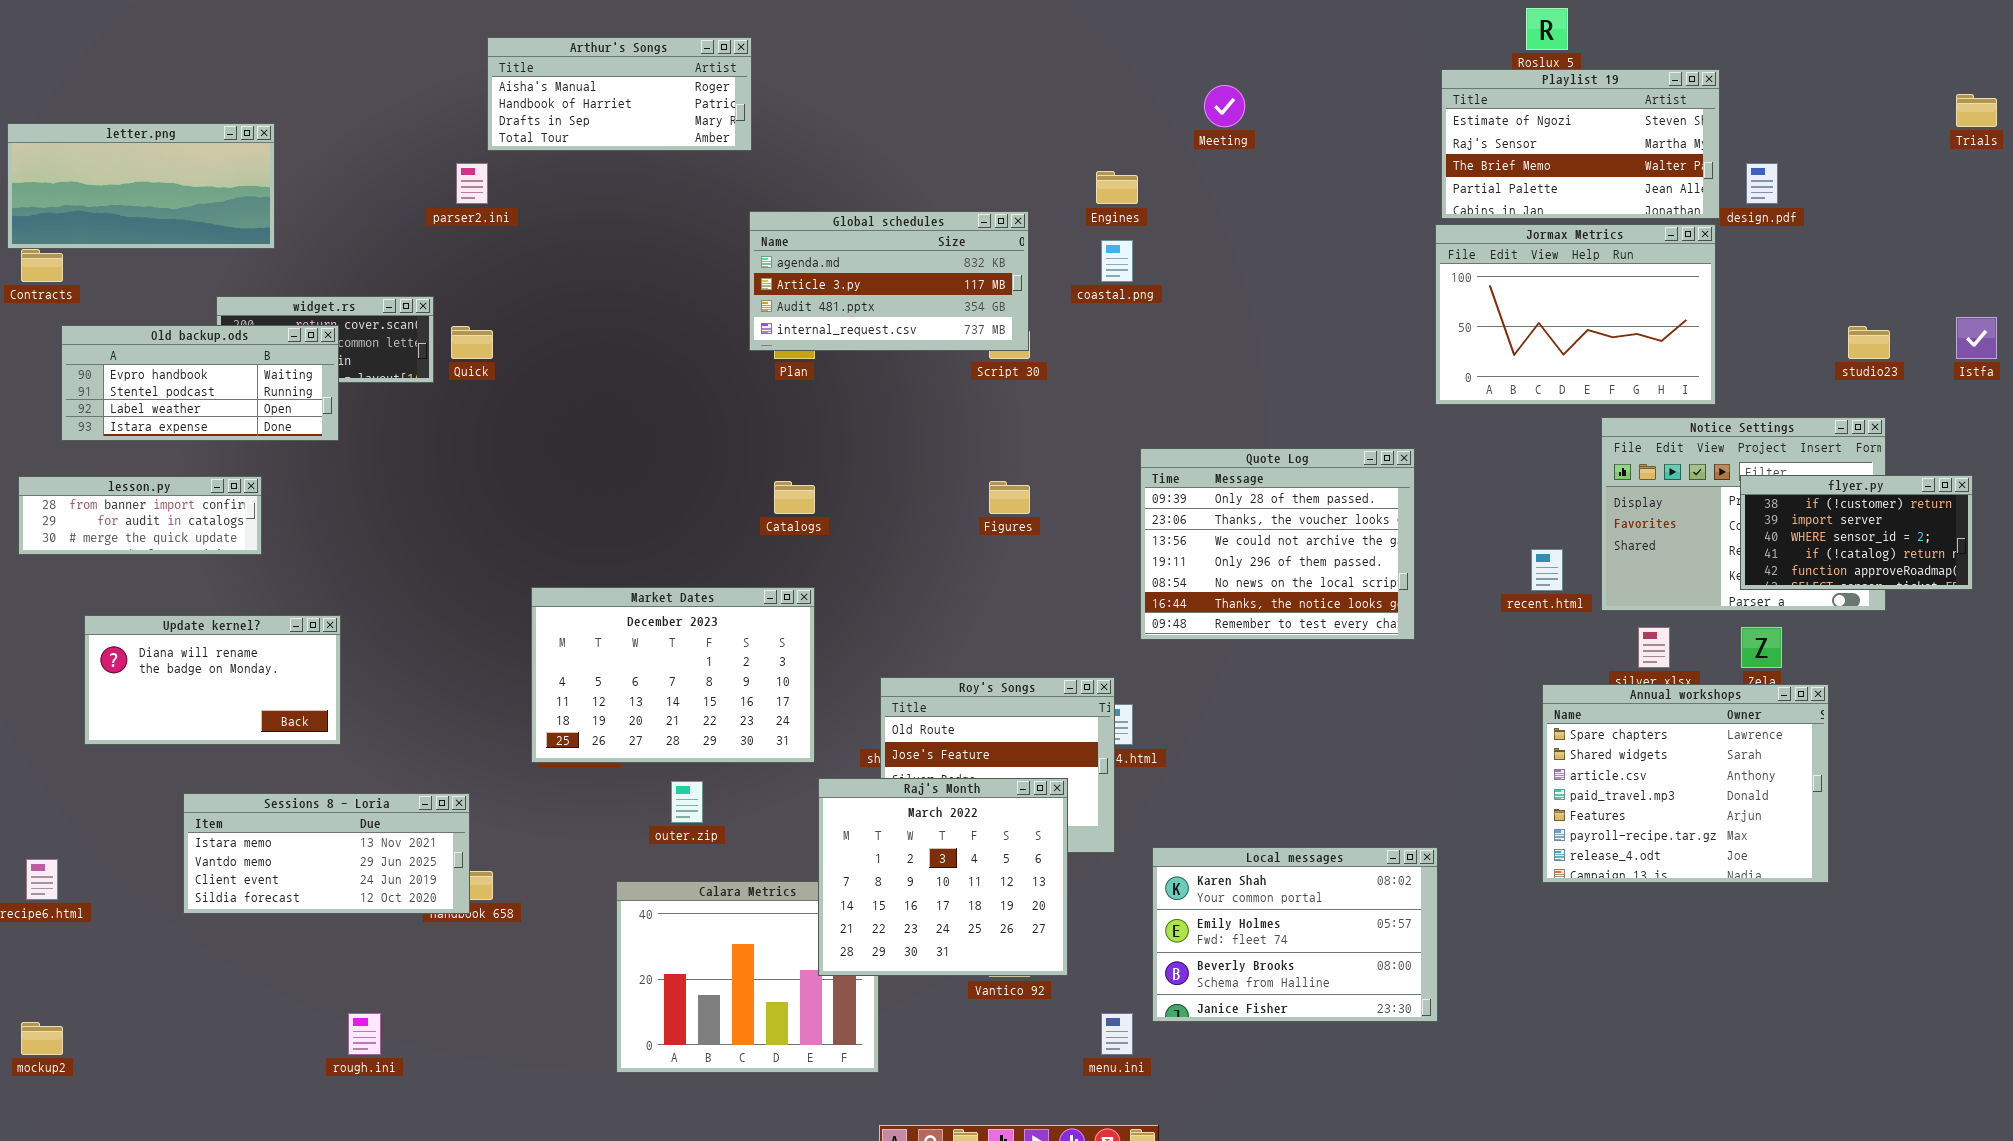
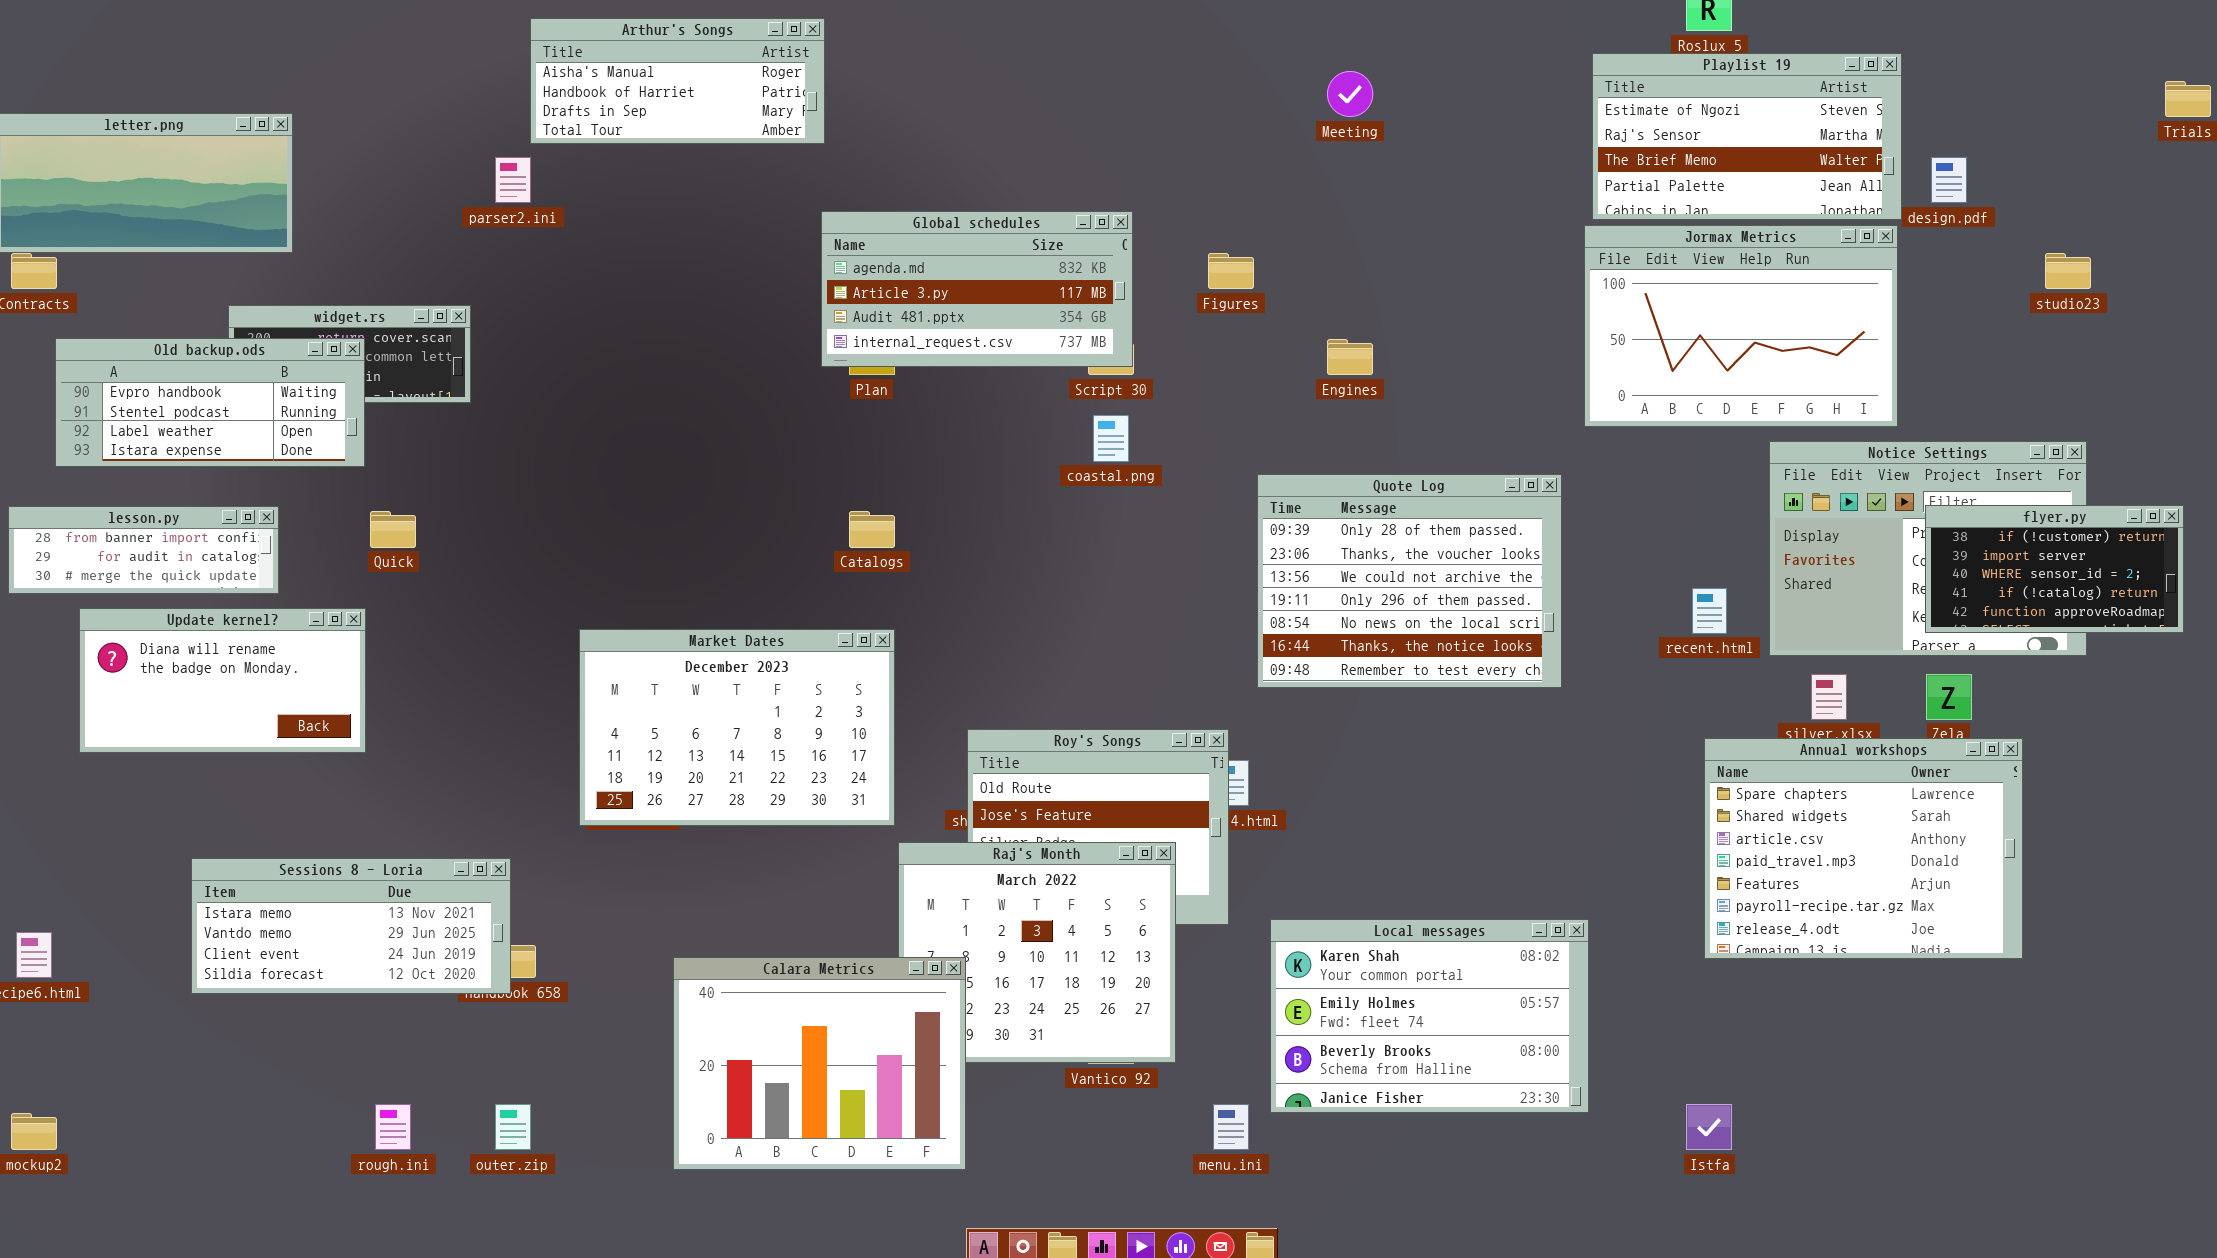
Engines: [1096,171,1138,204] -> [1327,339,1373,375], moved
coastal.png: [1101,240,1133,282] -> [1093,415,1129,462], moved
Istfa: [1956,317,1997,359] -> [1686,1104,1732,1150], moved
Quick: [451,326,493,359] -> [370,511,416,548], moved
studio23: [1848,326,1890,359] -> [2045,253,2091,289], moved
Figures: [989,481,1030,514] -> [1208,253,1254,289], moved
Update kernel?: [84,615,341,745] -> [79,608,366,753], moved
outer.zip: [671,781,703,823] -> [495,1104,531,1150], moved
Calara Metrics: [616,881,879,1073] -> [673,957,966,1170], raised

